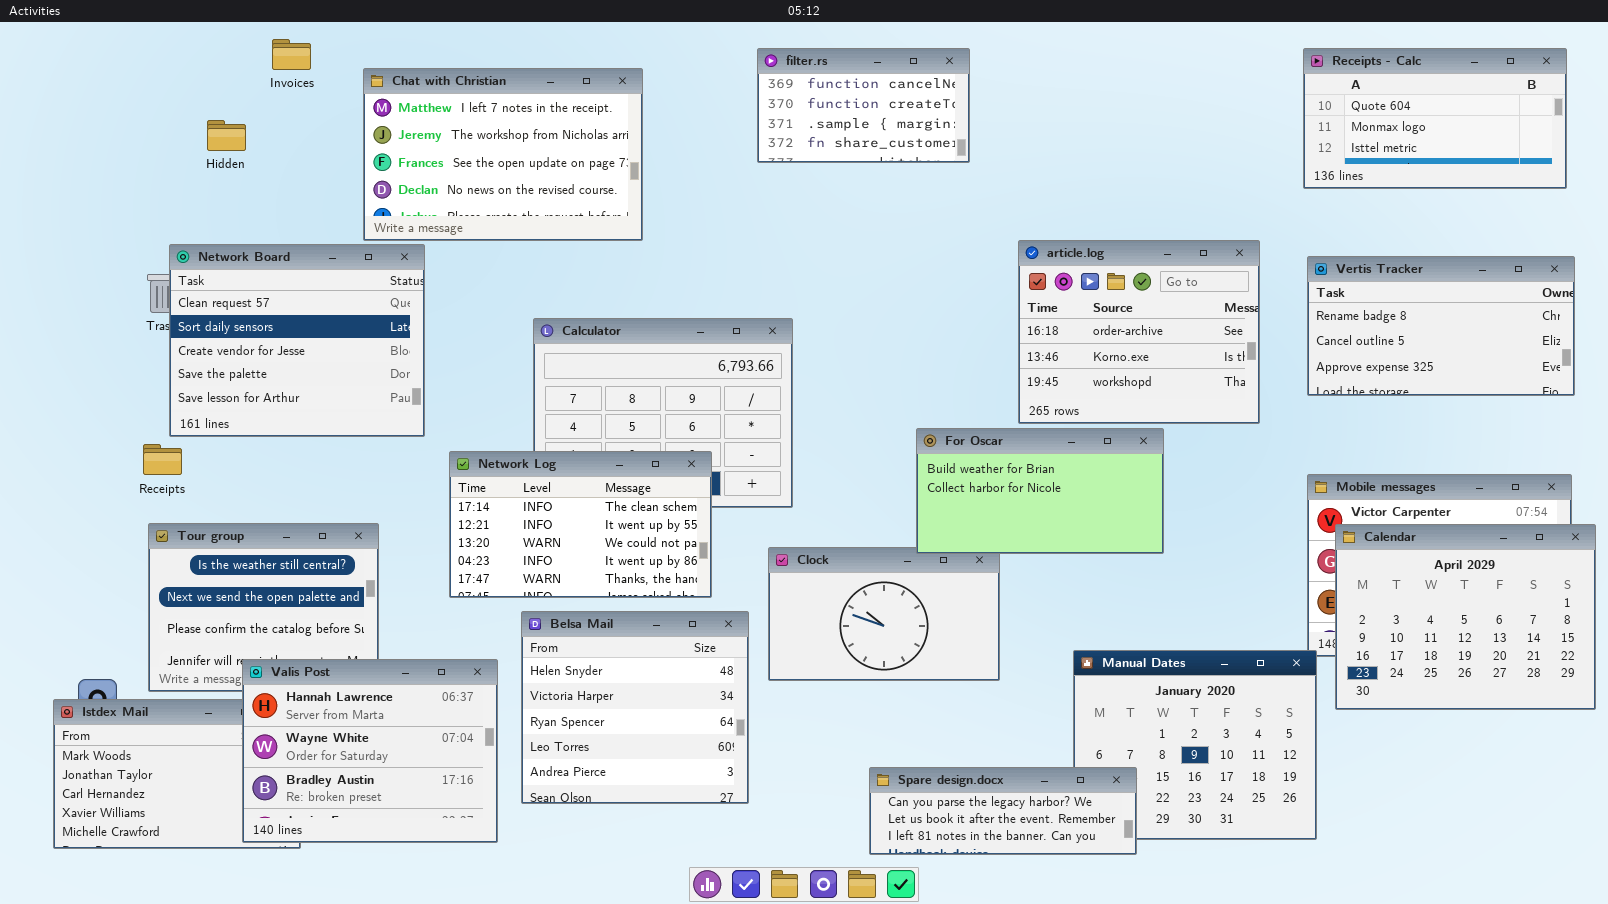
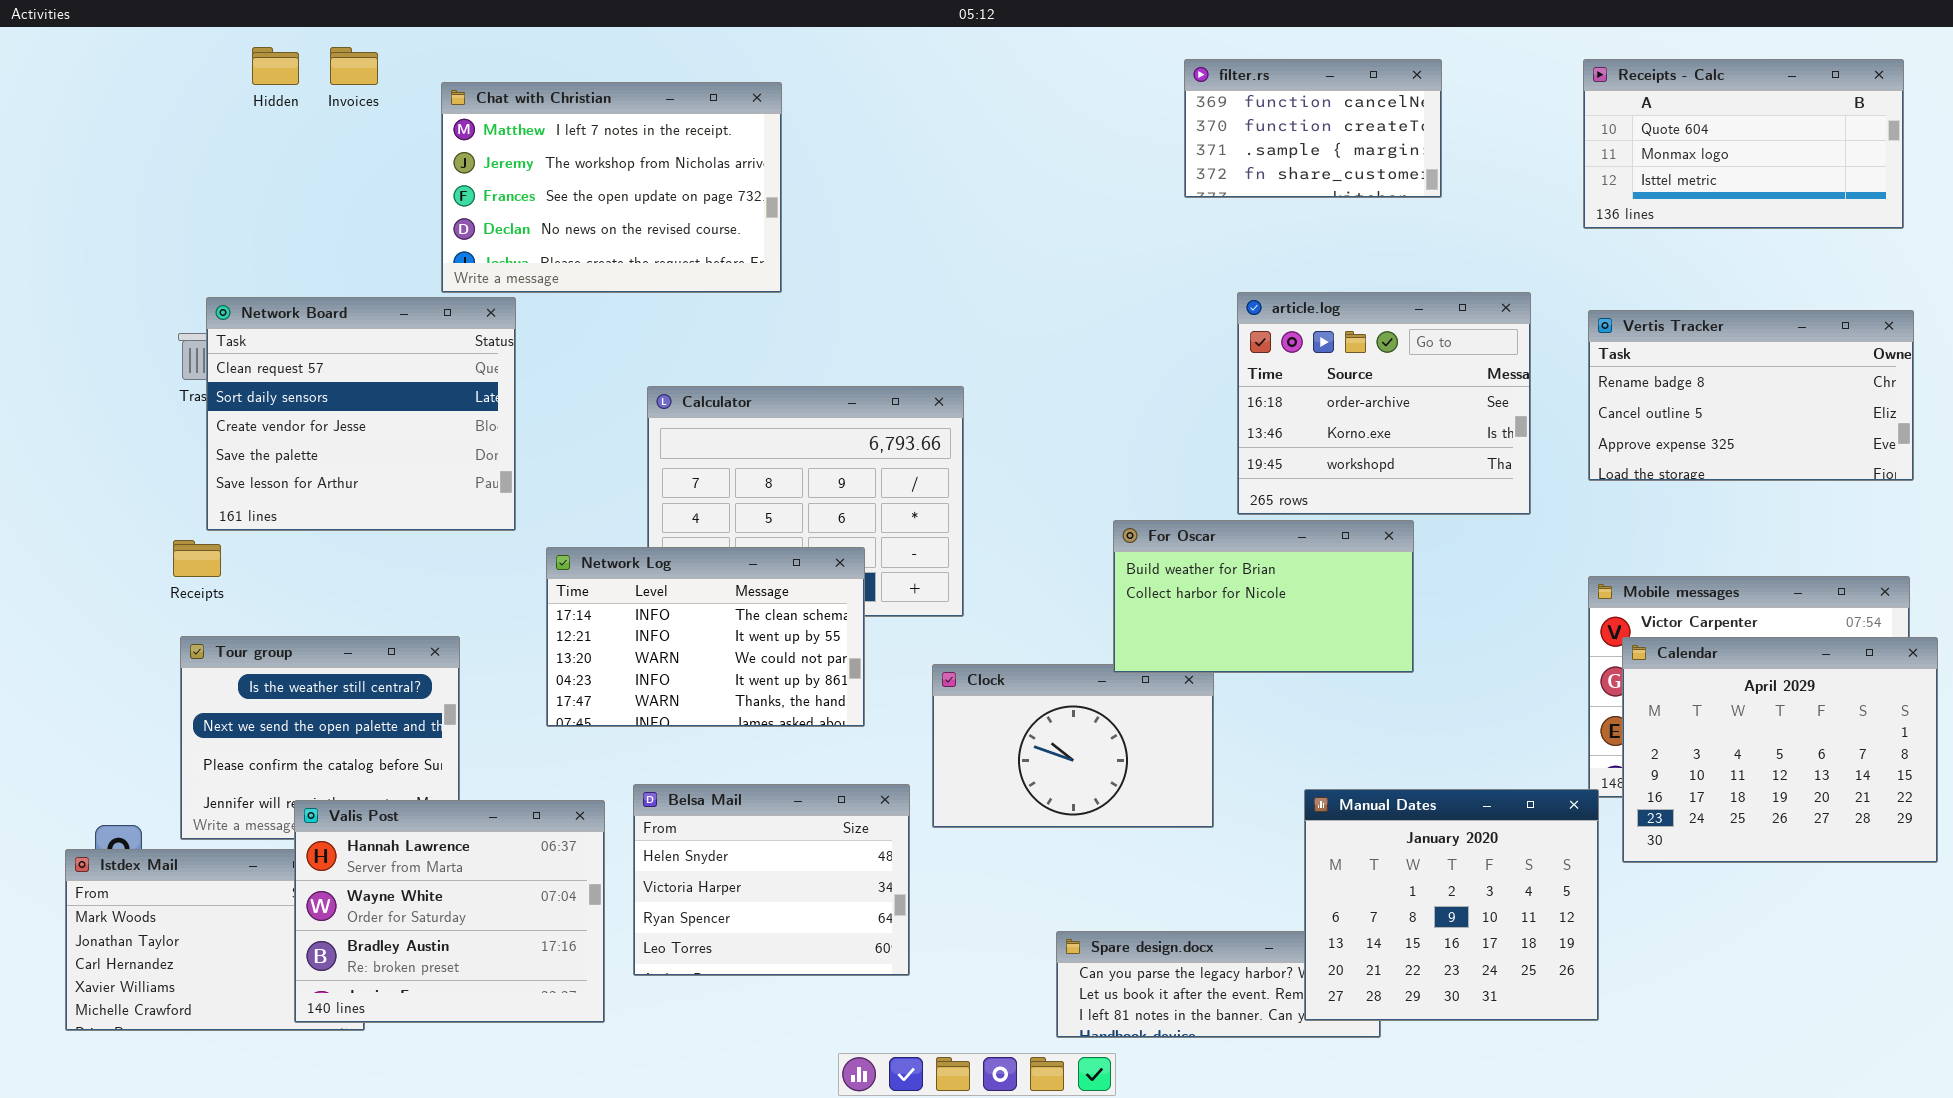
filter.rs: [757,48,970,163] -> [1184,59,1442,198], moved
Hidden: [207,120,246,151] -> [252,47,299,85], moved
Belsa Mail: [521,611,749,804] -> [633,784,910,976], resized
Manual Dates: [1073,650,1317,840] -> [1304,789,1599,1021], raised

